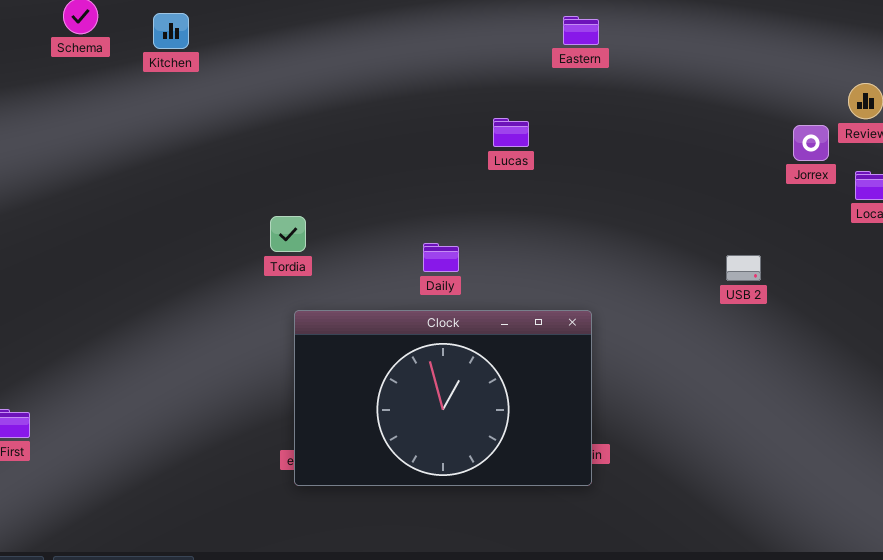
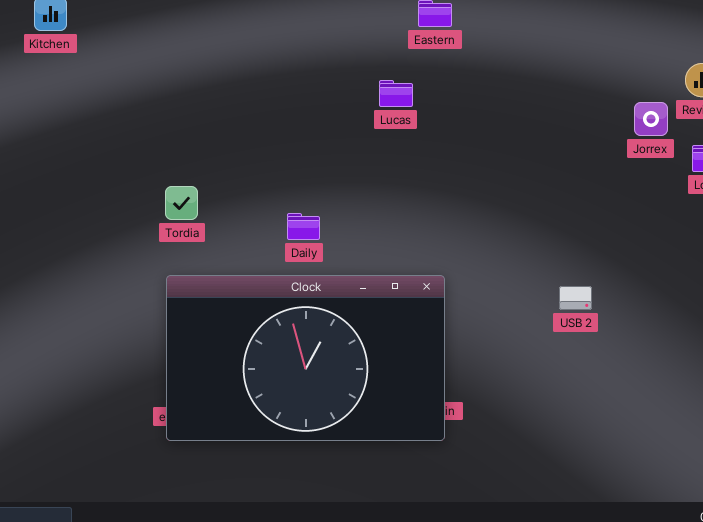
Lucas: [493,118,529,147] -> [379,80,413,107], moved
Tordia: [270,216,306,252] -> [165,186,198,220], moved
USB 2: [726,255,761,281] -> [559,286,592,310], moved

